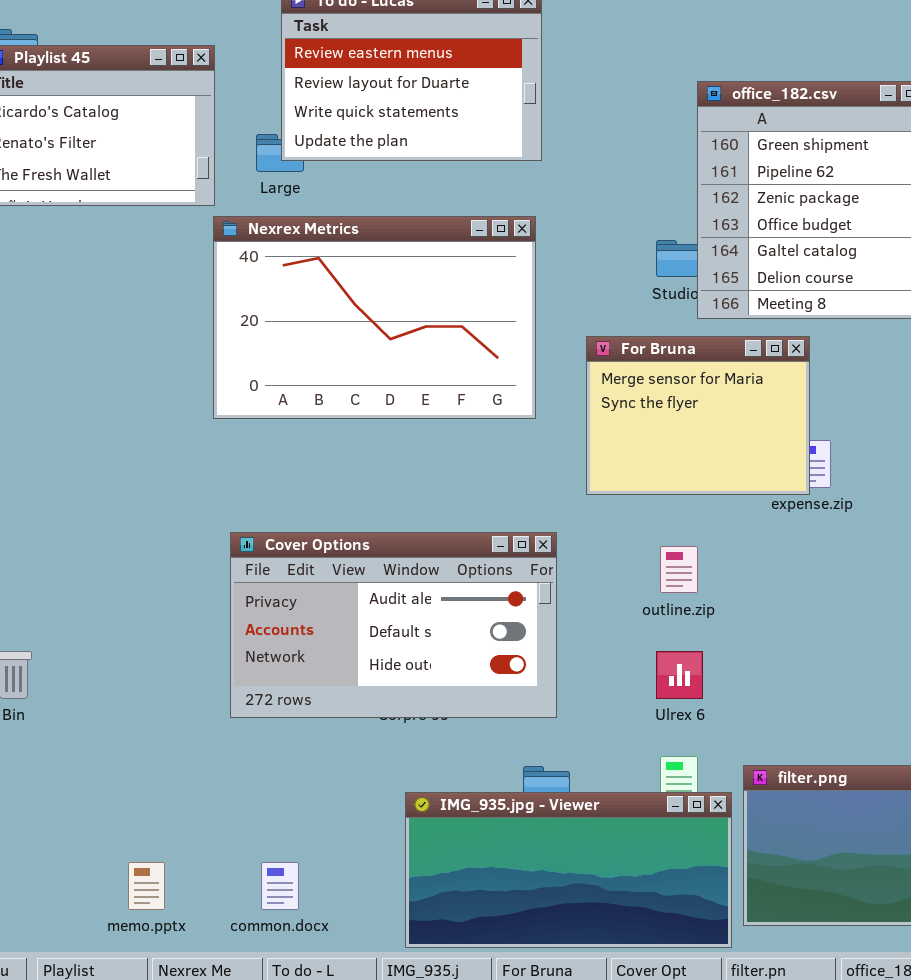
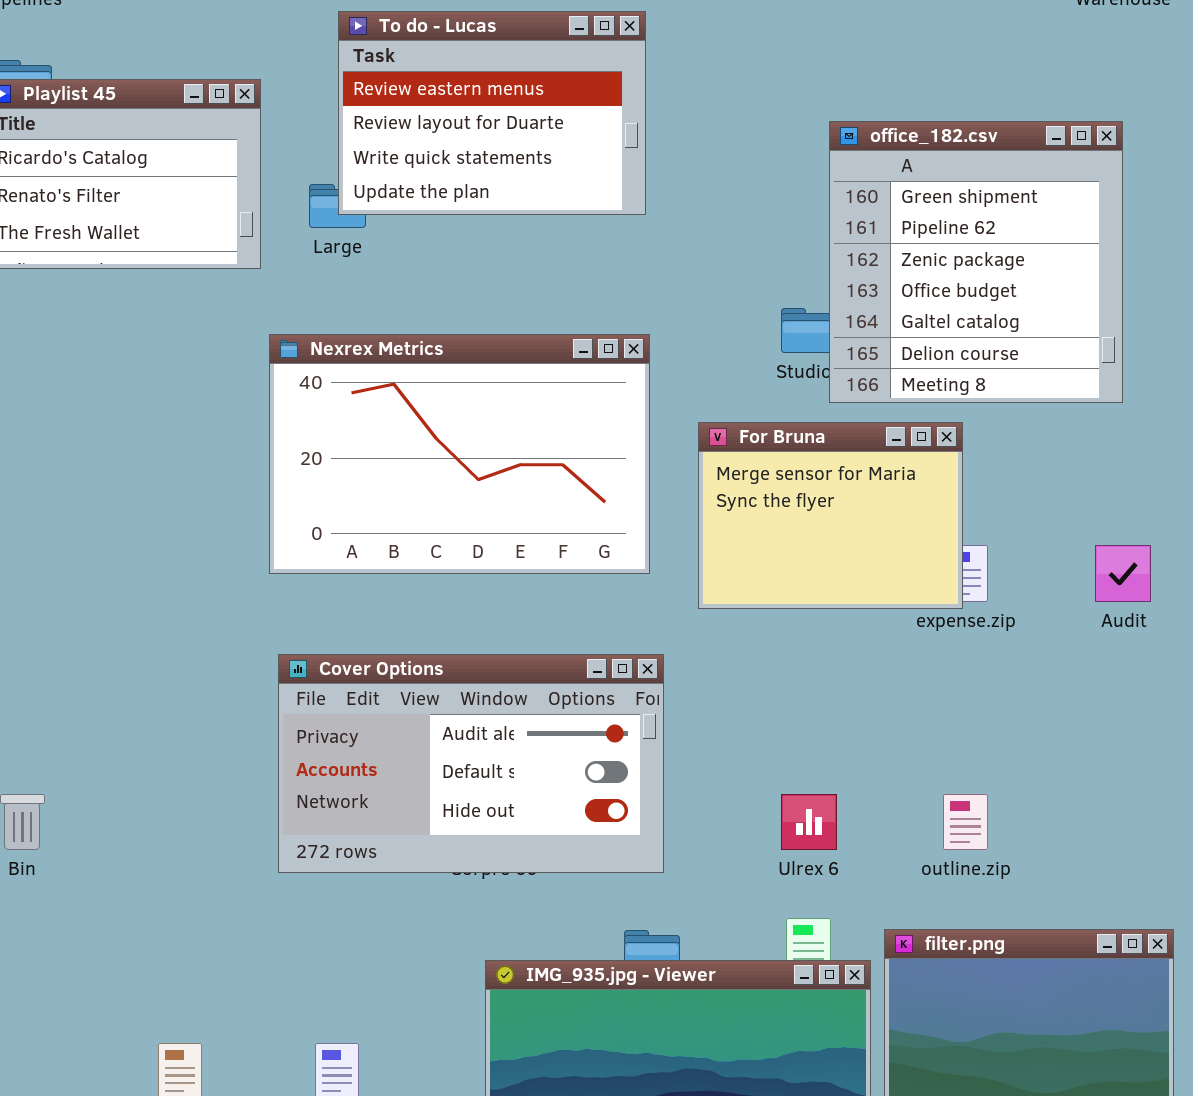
Nexrex Metrics: [213,216,536,419] -> [269,334,650,574], moved
outline.zip: [660,546,698,593] -> [943,794,988,850], moved

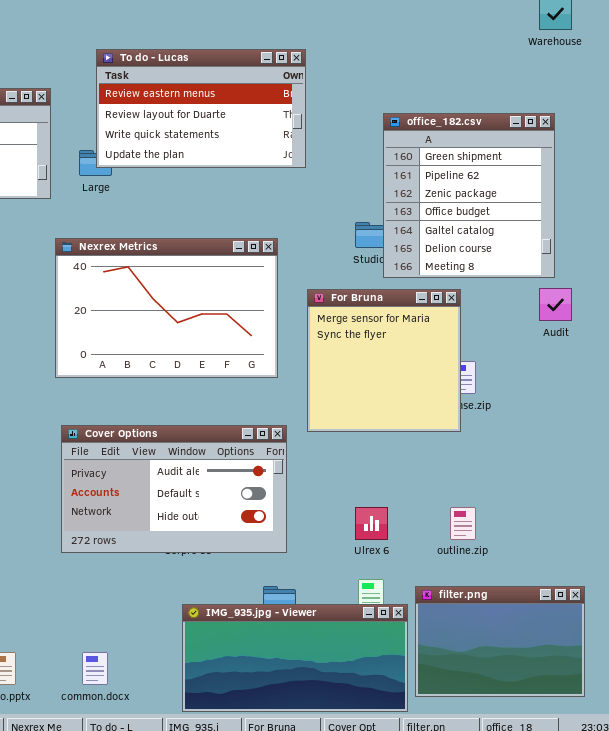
To do - Lucas: [338,11,646,215] -> [96,49,306,168], resized
For Bruna: [698,422,963,609] -> [307,289,461,432], resized
Audit: [1095,545,1151,602] -> [539,288,572,321], moved

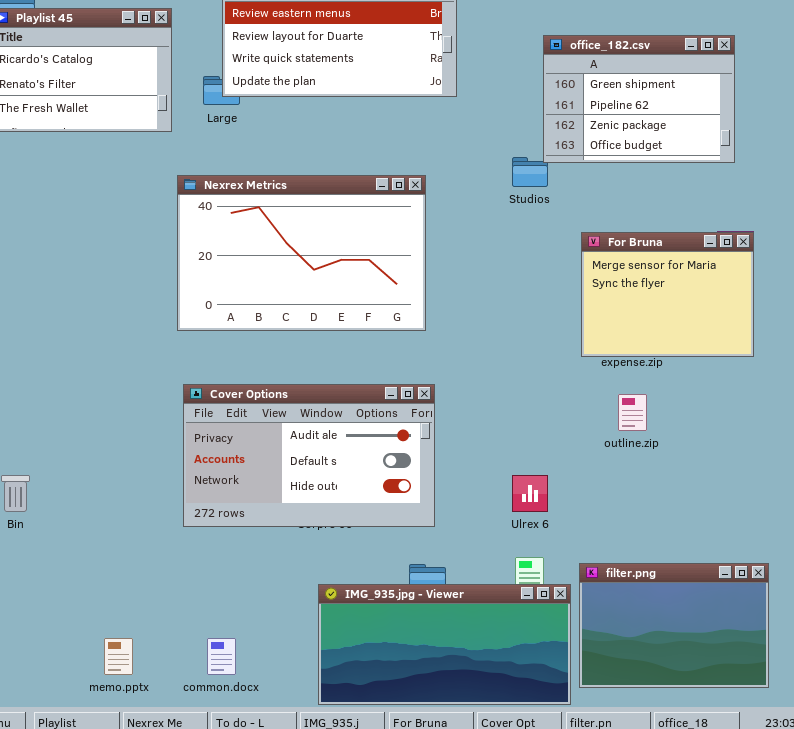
office_182.csv: [383,113,555,278] -> [543,35,735,163], resized
For Bruna: [307,289,461,432] -> [581,232,754,357], moved, resized
outline.zip: [450,507,476,540] -> [618,394,647,431], moved

